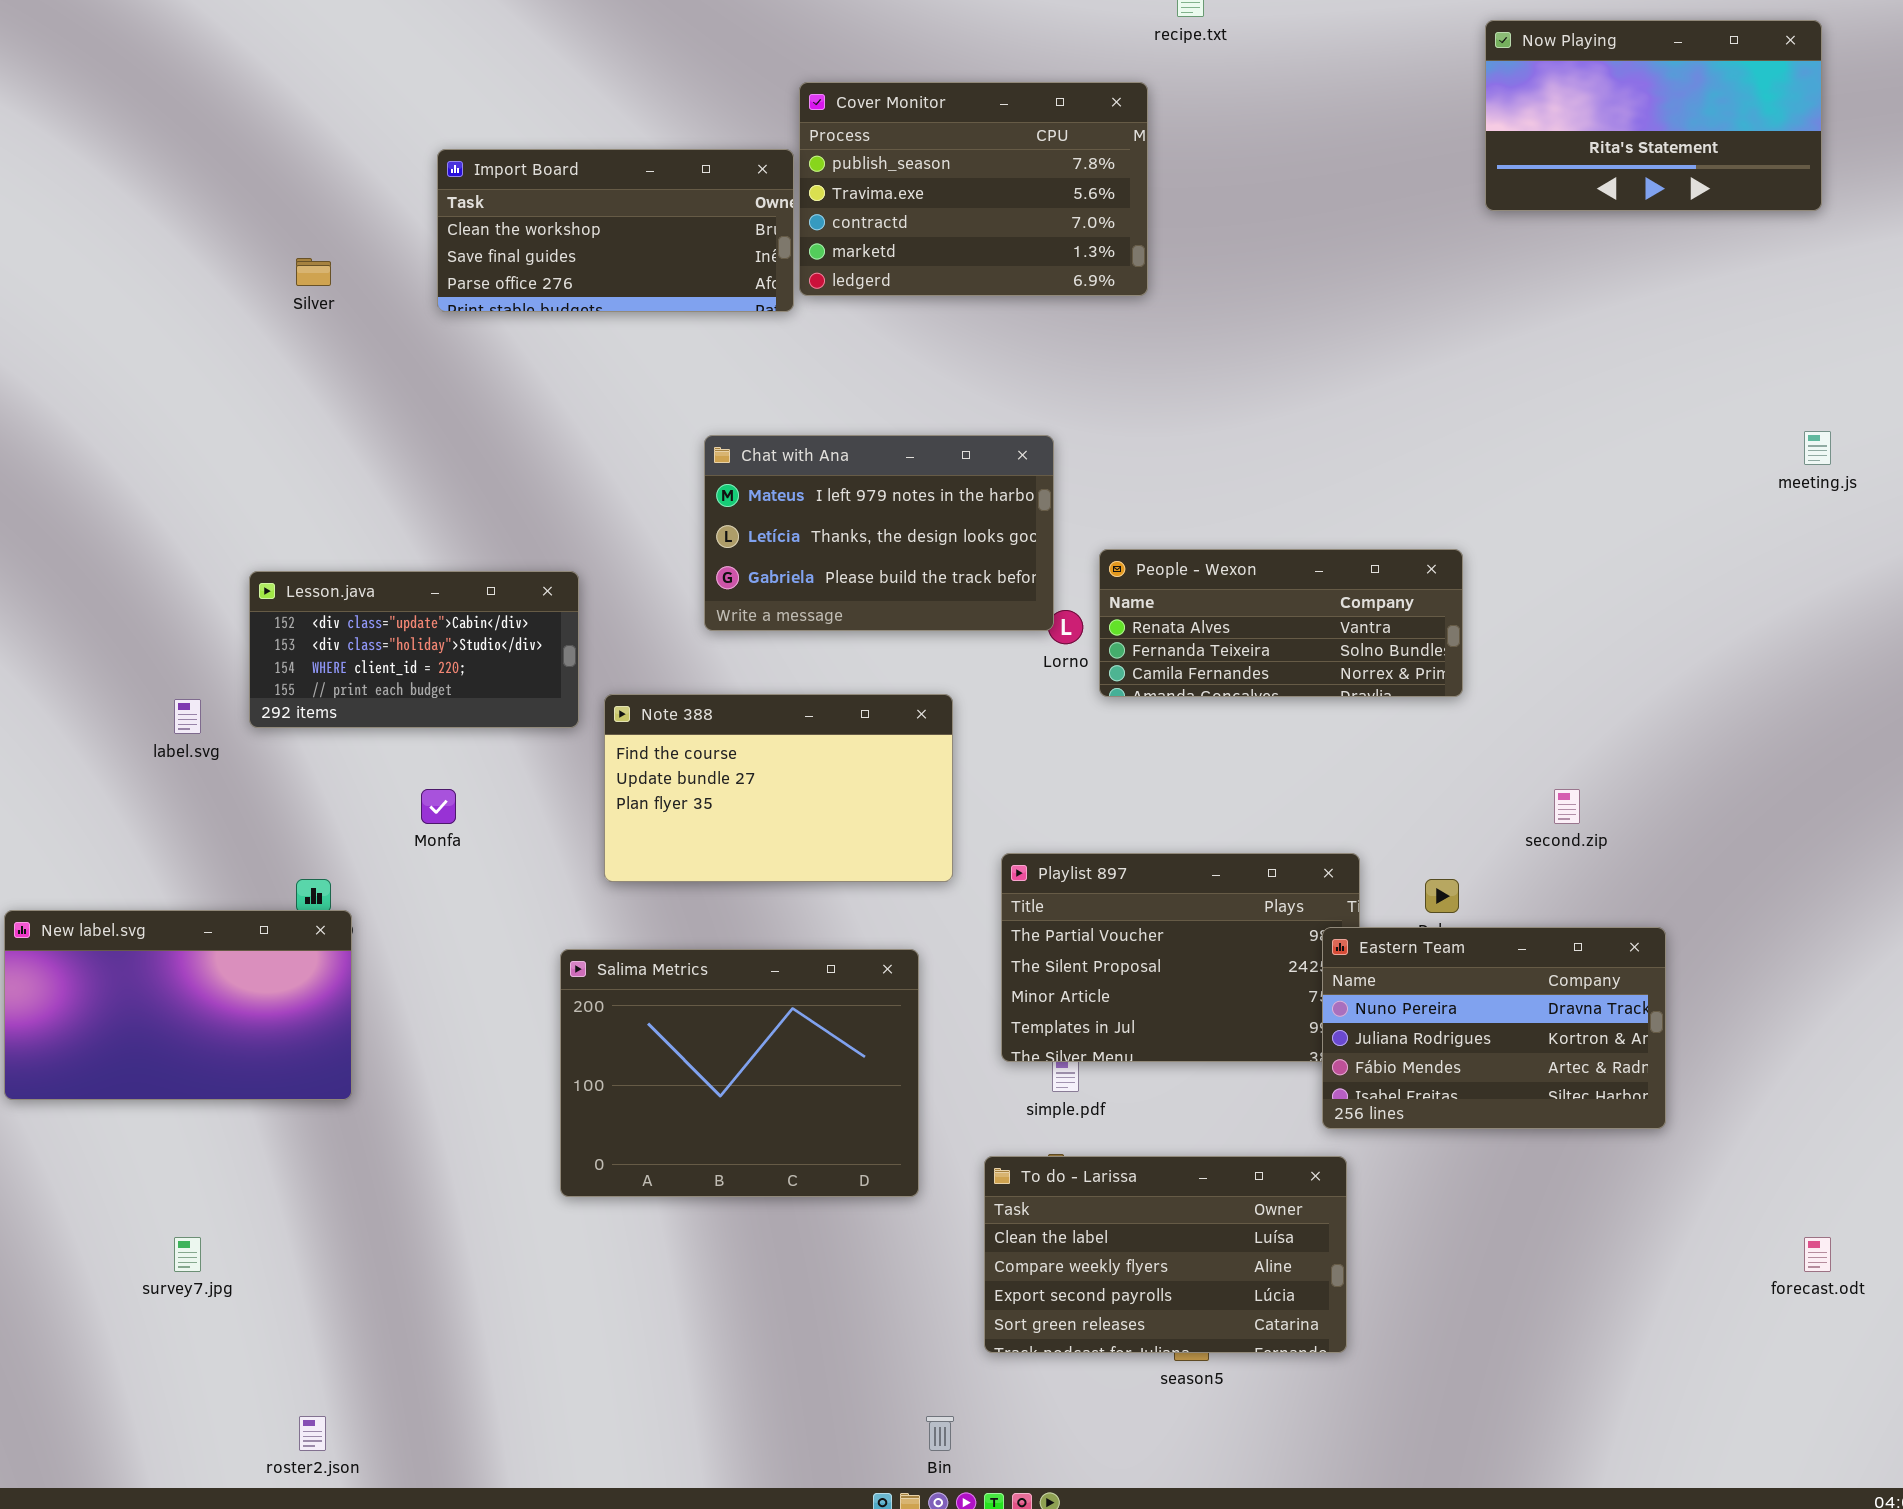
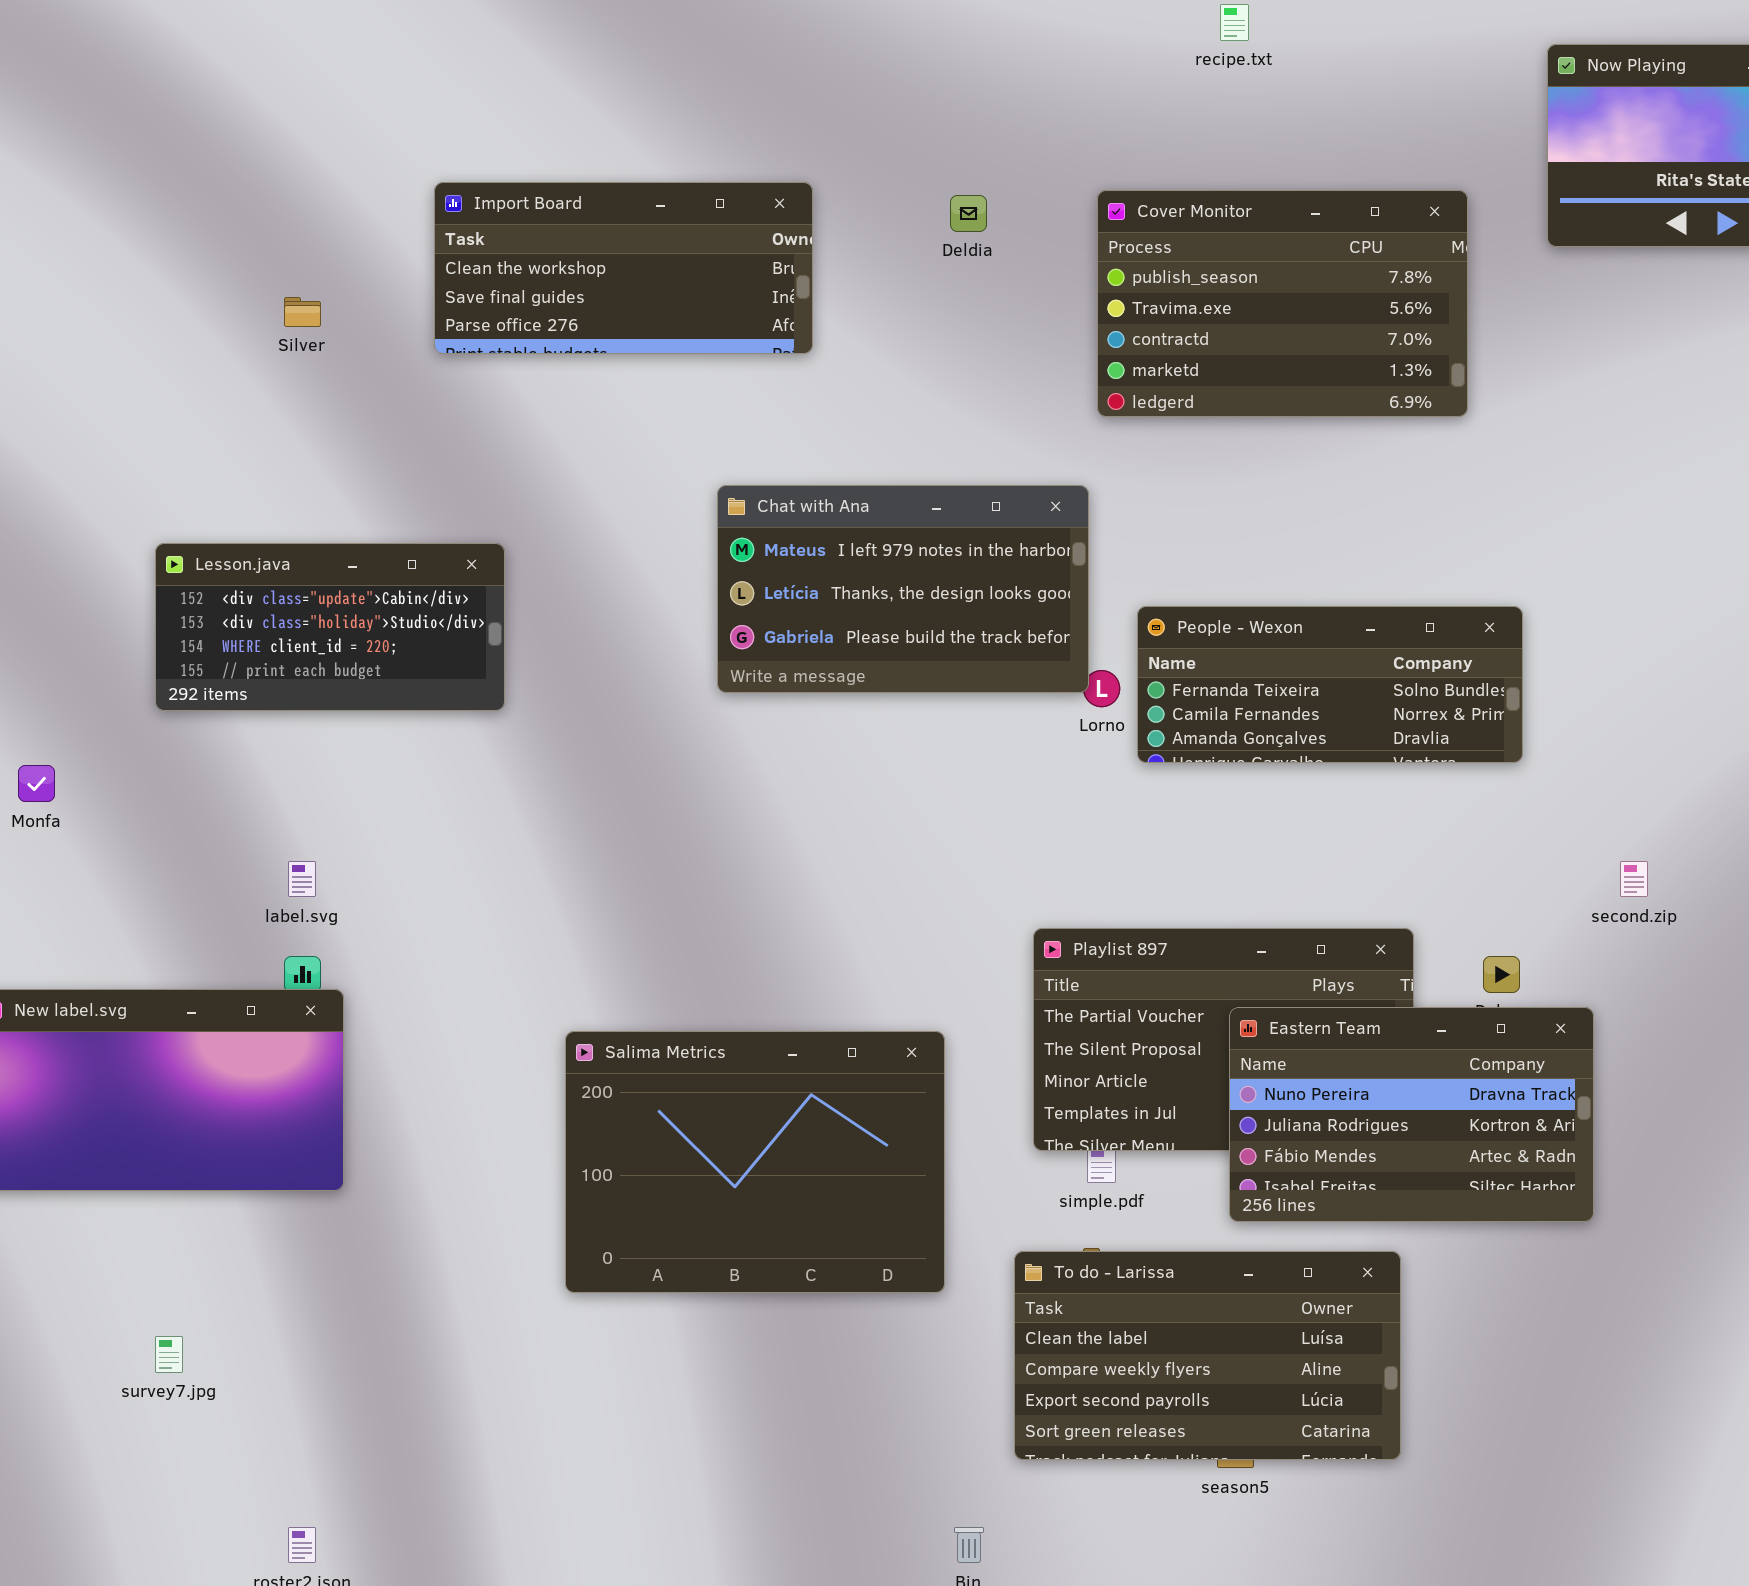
Cover Monitor: [799,82,1148,296] -> [1097,190,1468,417], moved
People - Wexon: [1099,549,1463,697] -> [1137,606,1523,763], scrolled down 1 row
Lesson.java: [249,571,579,728] -> [155,543,505,711], moved
Note 388: [604,694,953,882] -> none, closed
label.svg: [174,699,201,734] -> [288,861,316,897], moved
Monfa: [421,789,456,824] -> [18,765,55,802], moved
Eastern Team: [1322,927,1666,1129] -> [1229,1007,1594,1222], moved

